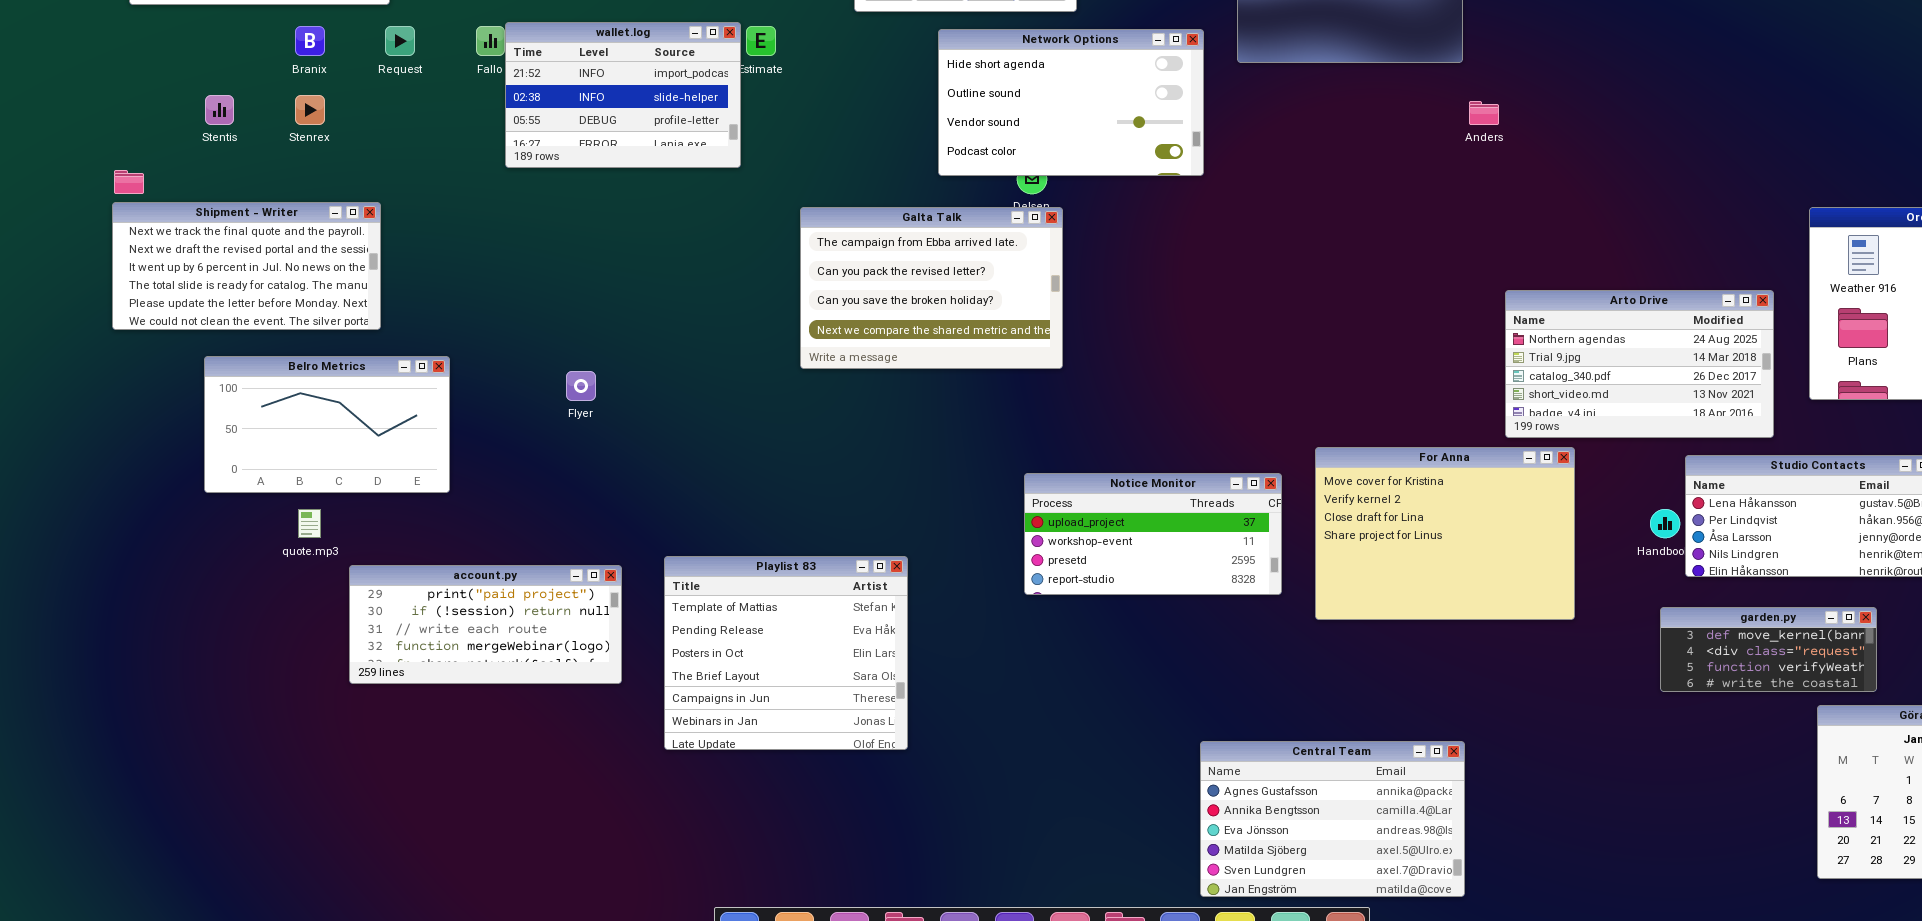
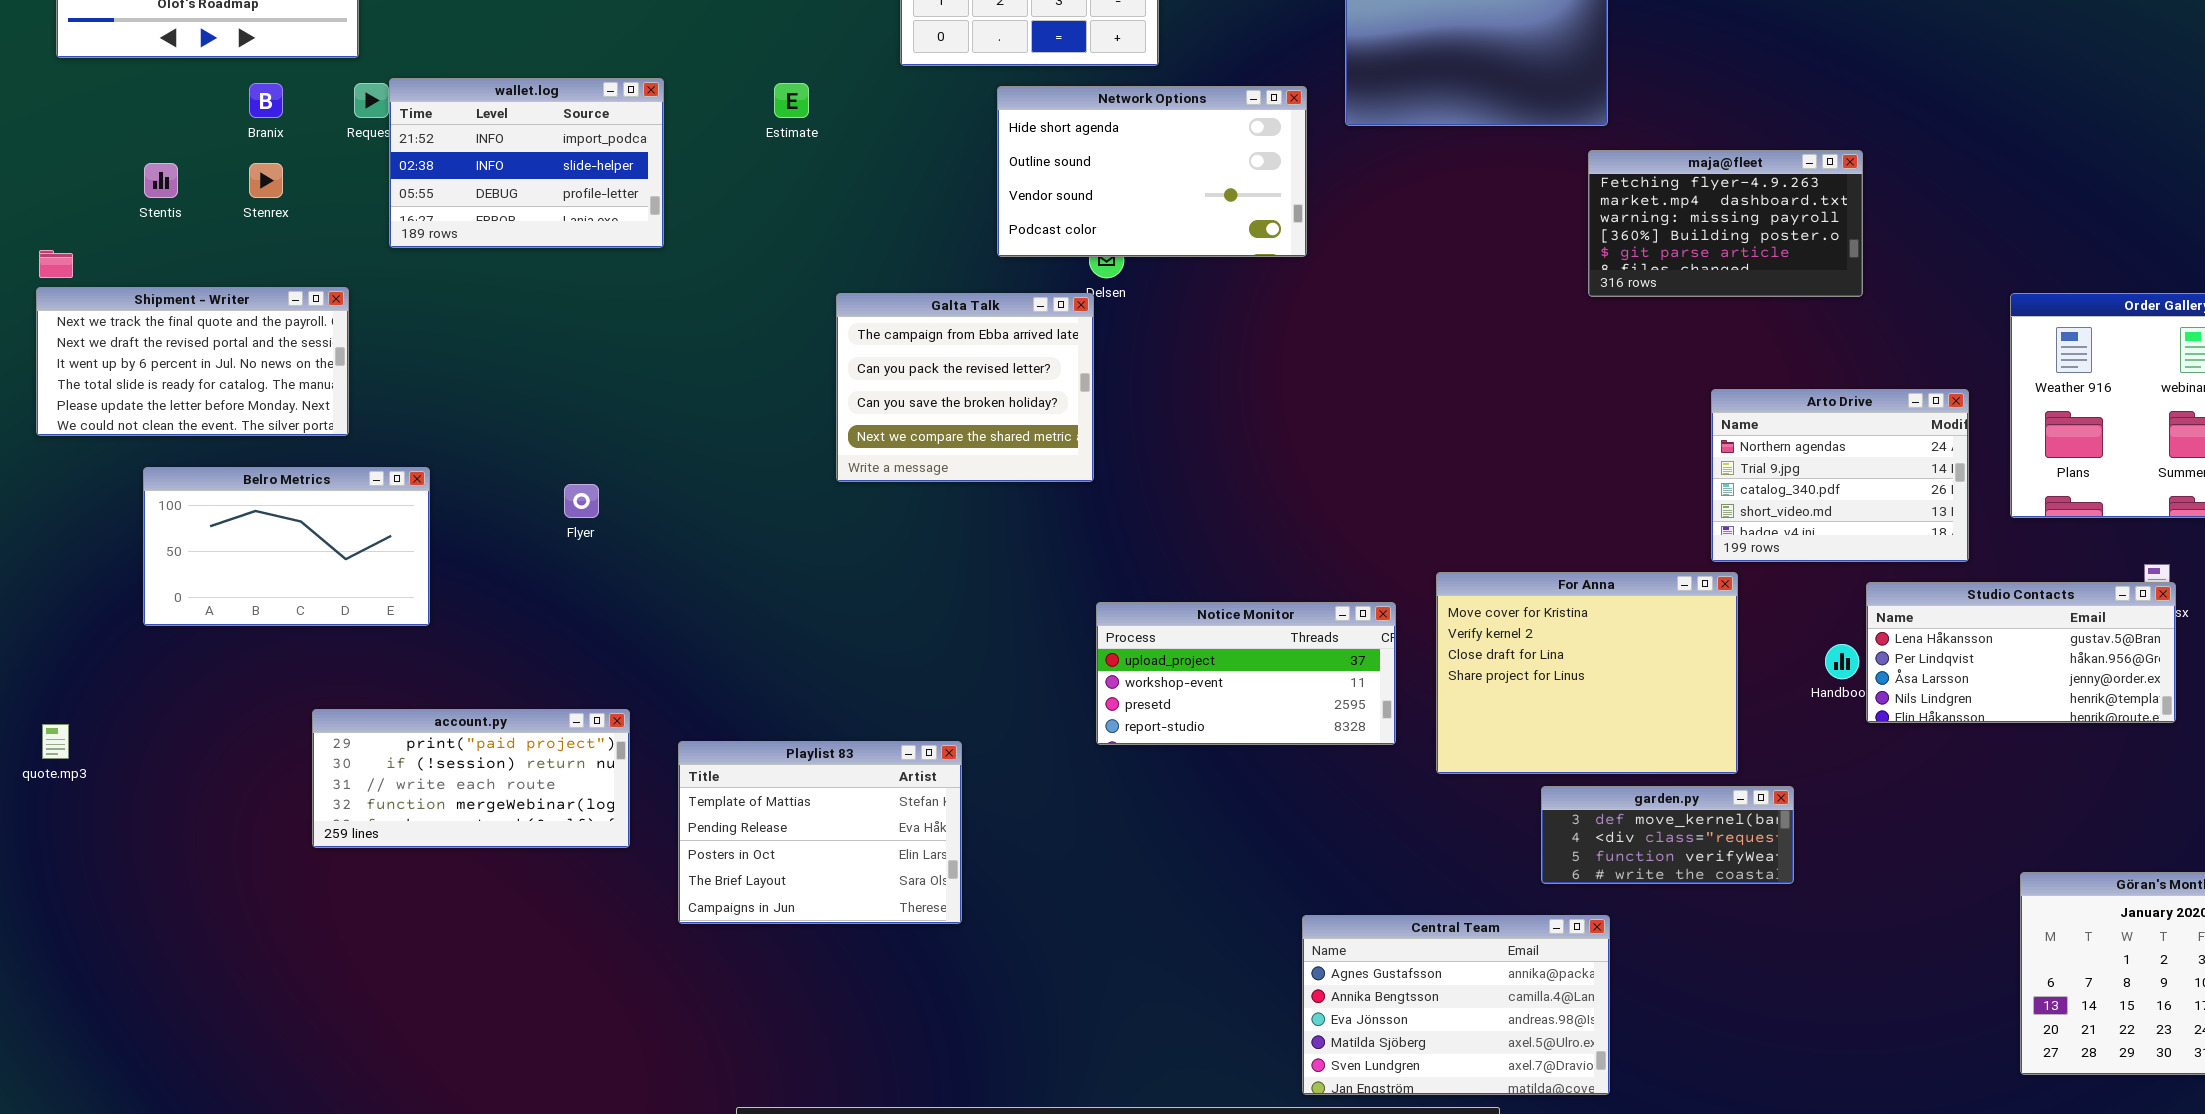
wallet.log: [505,22,741,168] -> [389,78,664,248], moved
maja@fleet: none -> [1588,150,1863,297], opened
Galta Talk: [800,207,1063,369] -> [836,293,1094,482], resized
Arto Drive: [1505,290,1774,438] -> [1711,389,1969,562], resized
quote.mp3: [298,509,321,538] -> [42,724,69,759], moved
Playlist 83: [664,556,908,750] -> [678,741,962,924], resized
garden.py: [1660,607,1877,692] -> [1541,786,1794,884], moved

